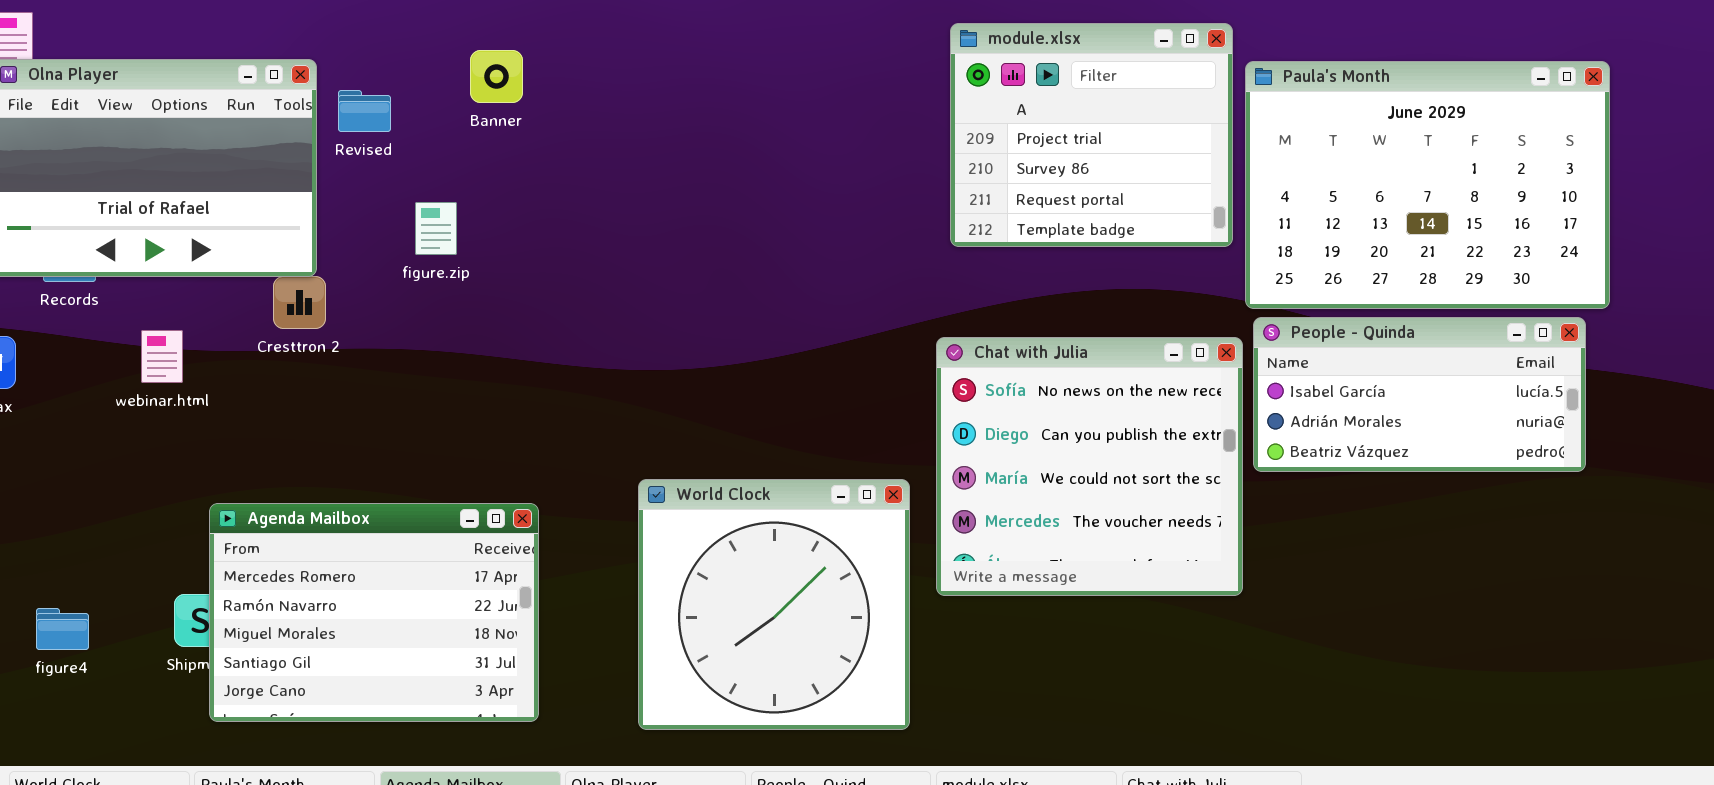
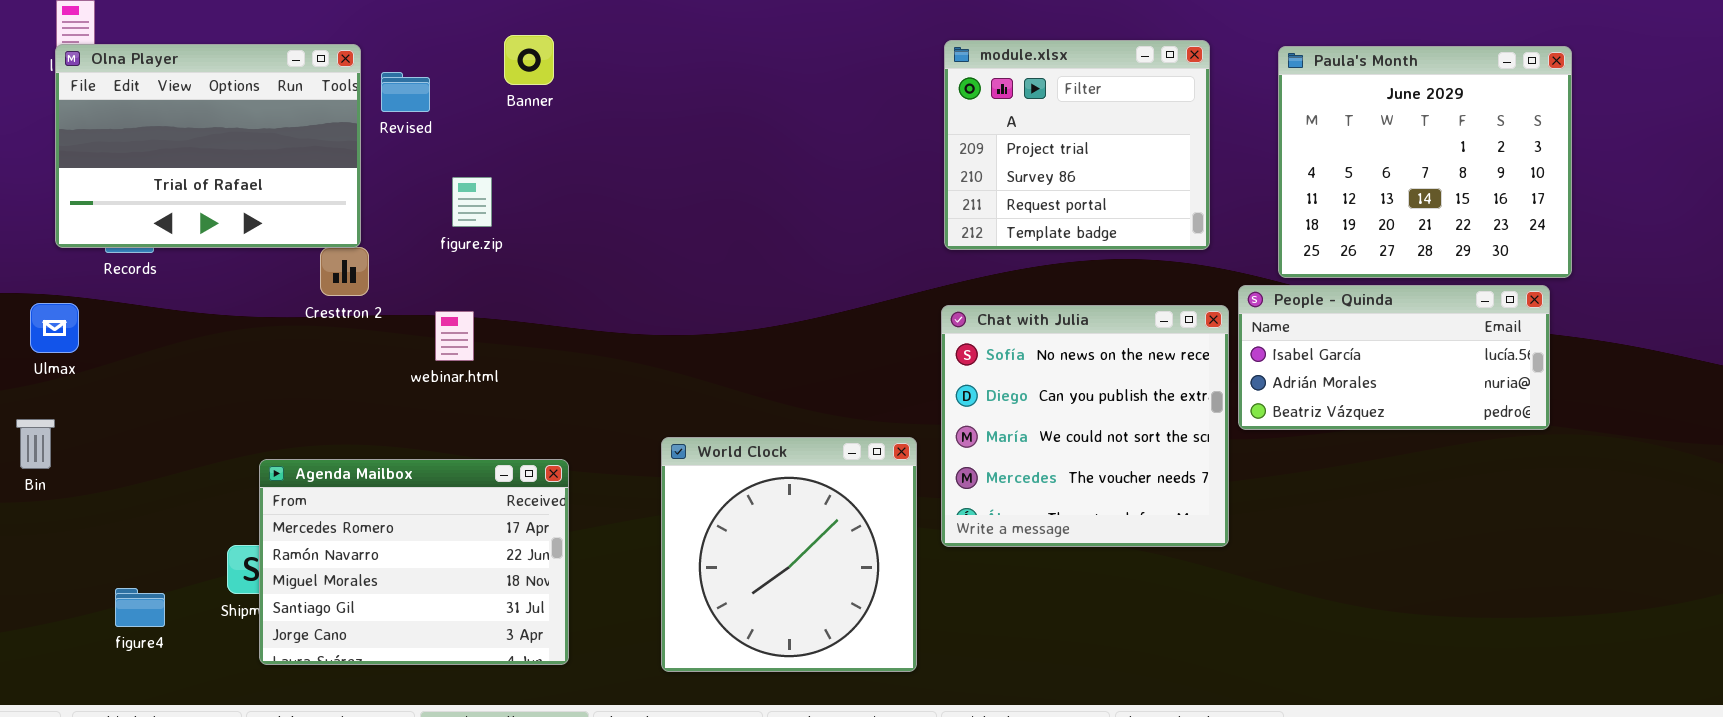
module.xlsx: [950,23,1233,247] -> [944,40,1210,250], moved
Paula's Month: [1245,61,1610,309] -> [1278,46,1572,278], resized
webinar.html: [141,330,183,383] -> [435,311,474,361], moved
figure4: [36,608,89,650] -> [115,588,165,627], moved

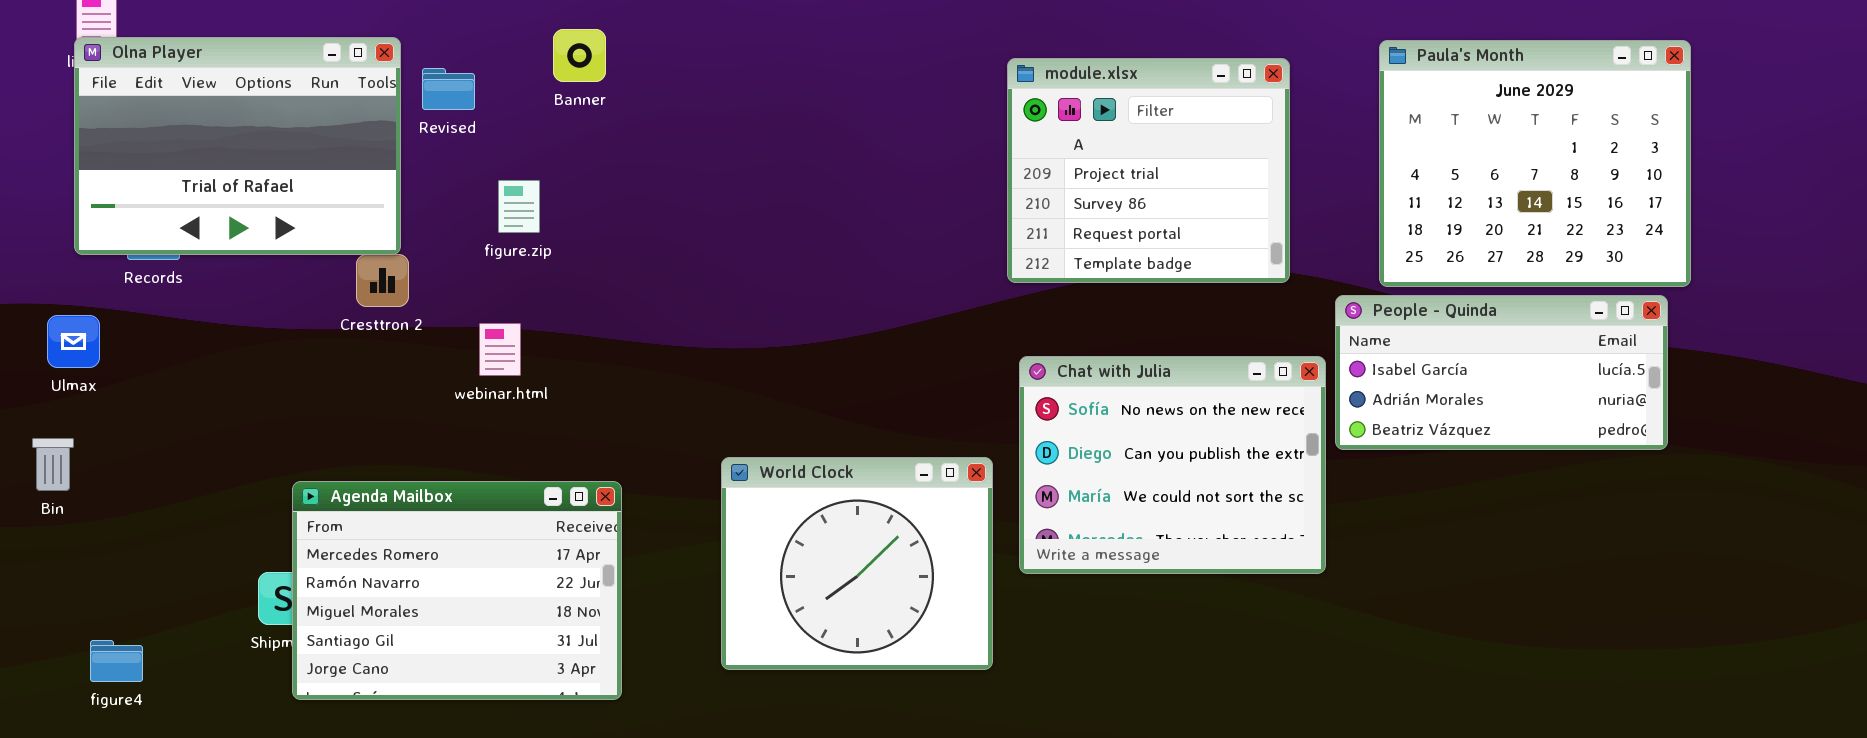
module.xlsx: [944,40,1210,250] -> [1007,58,1290,283], moved
Chat with Julia: [941,305,1229,547] -> [1019,356,1326,574], resized
World Clock: [661,437,917,672] -> [721,457,993,670], resized
figure4: [115,588,165,627] -> [90,640,143,682], moved

